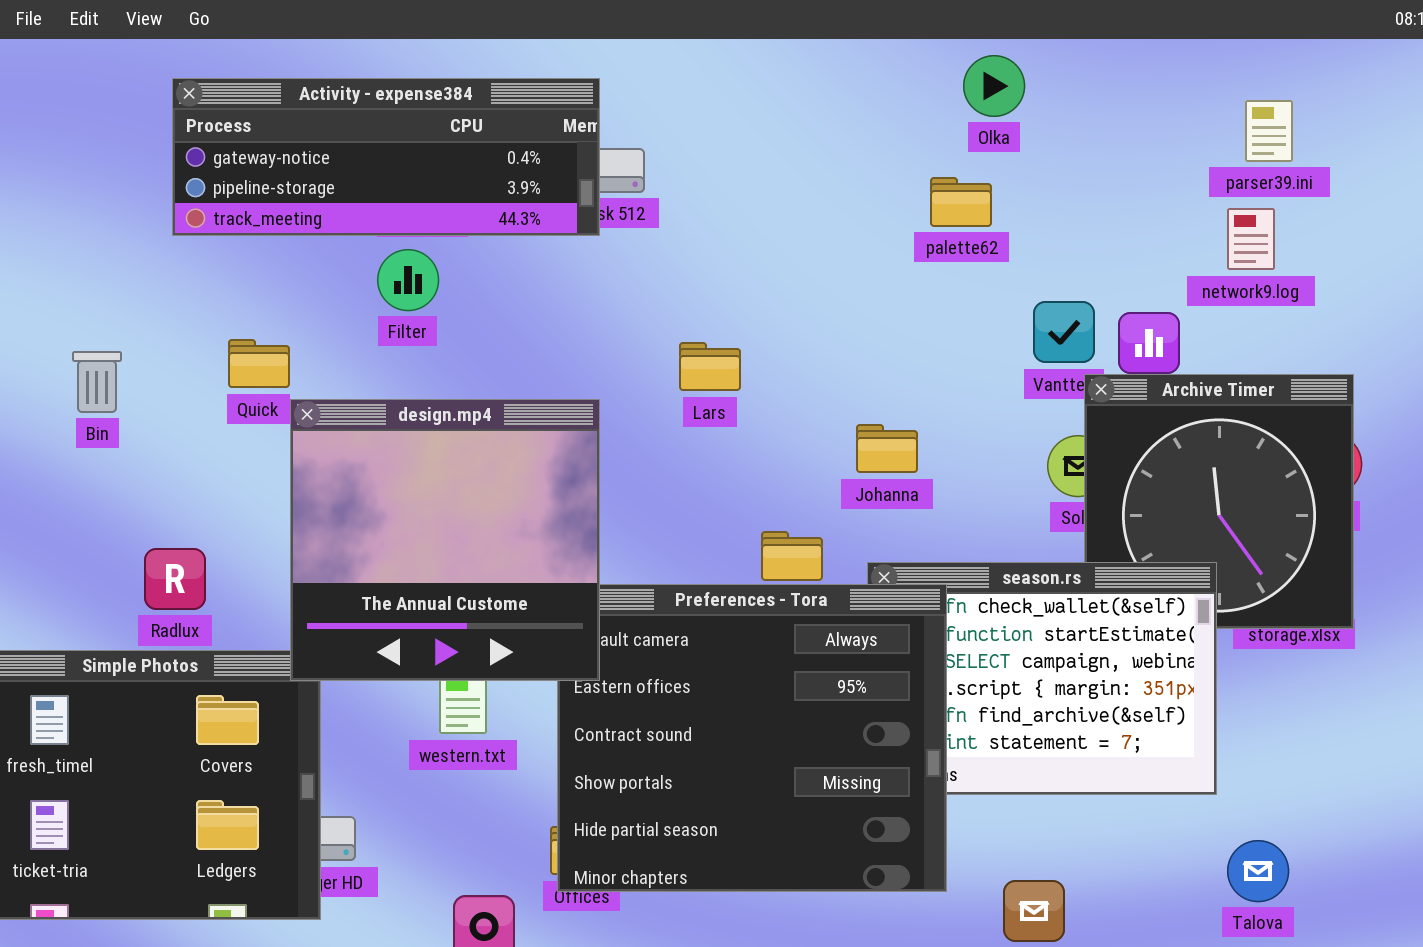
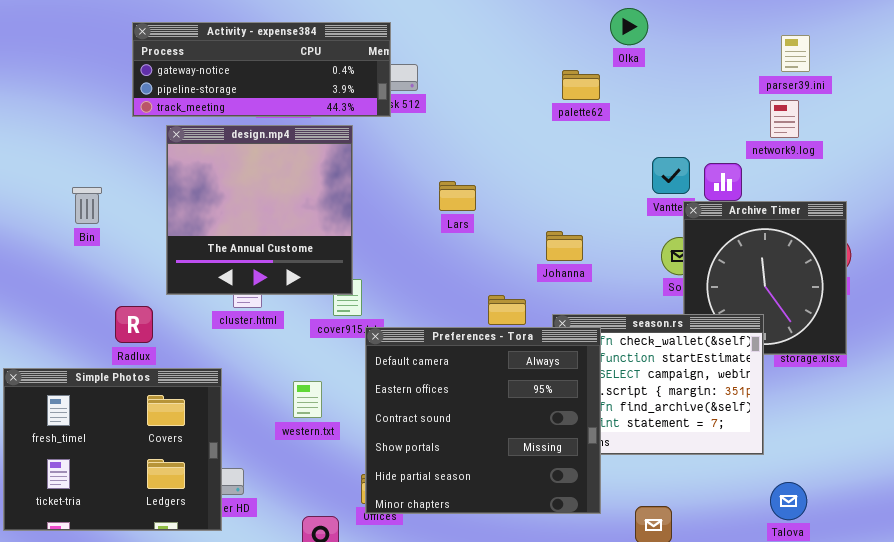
palette62: [930,177,992,227] -> [562,70,600,100], moved
design.mp4: [290,399,600,681] -> [166,125,353,295], moved

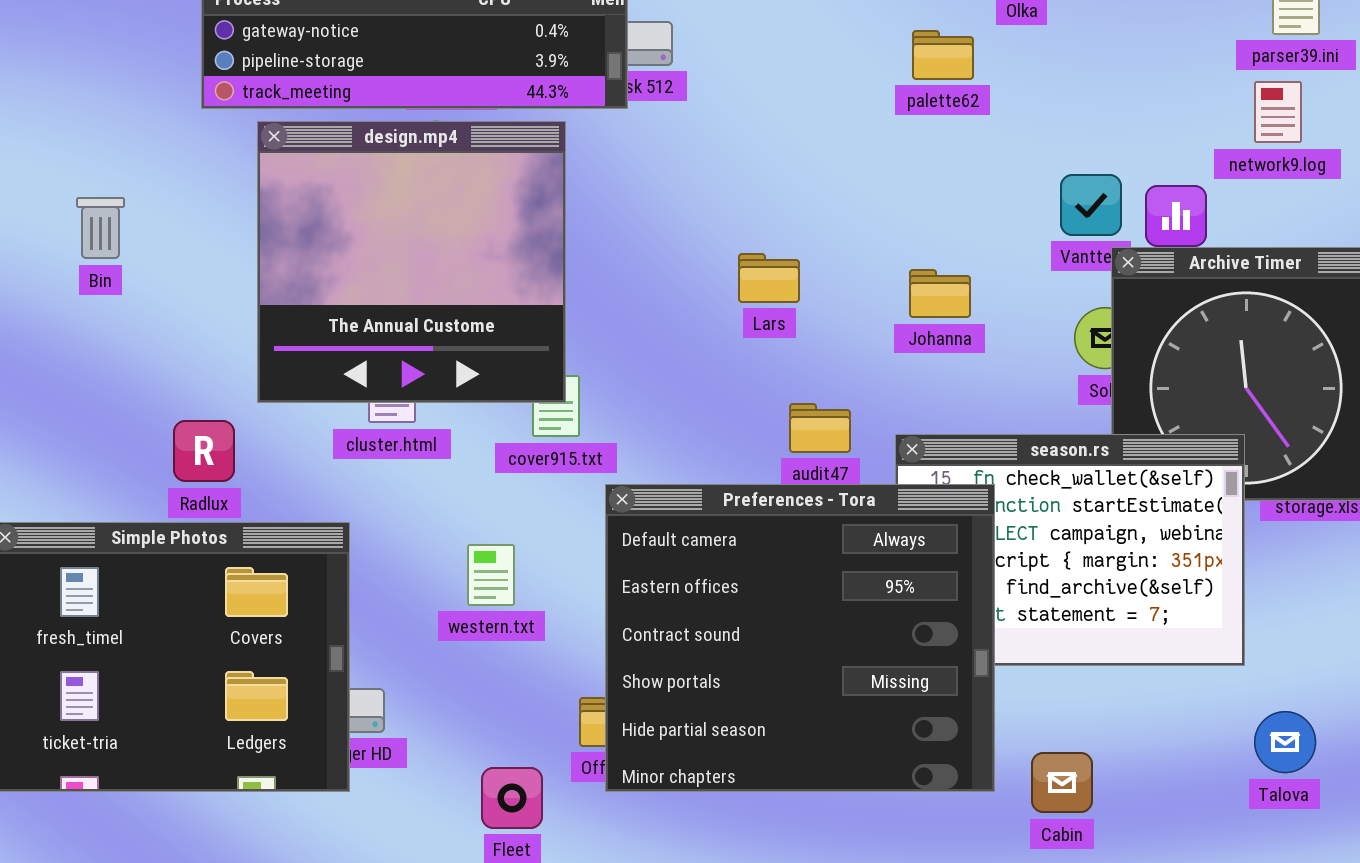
Lars: [439,181,476,211] -> [738,253,800,303], moved
Bin: [72,187,102,224] -> [76,197,125,259], moved
Johanna: [546,231,583,261] -> [909,269,971,318], moved
Preferences - Tora: [365,327,601,514] -> [605,484,995,792], moved

